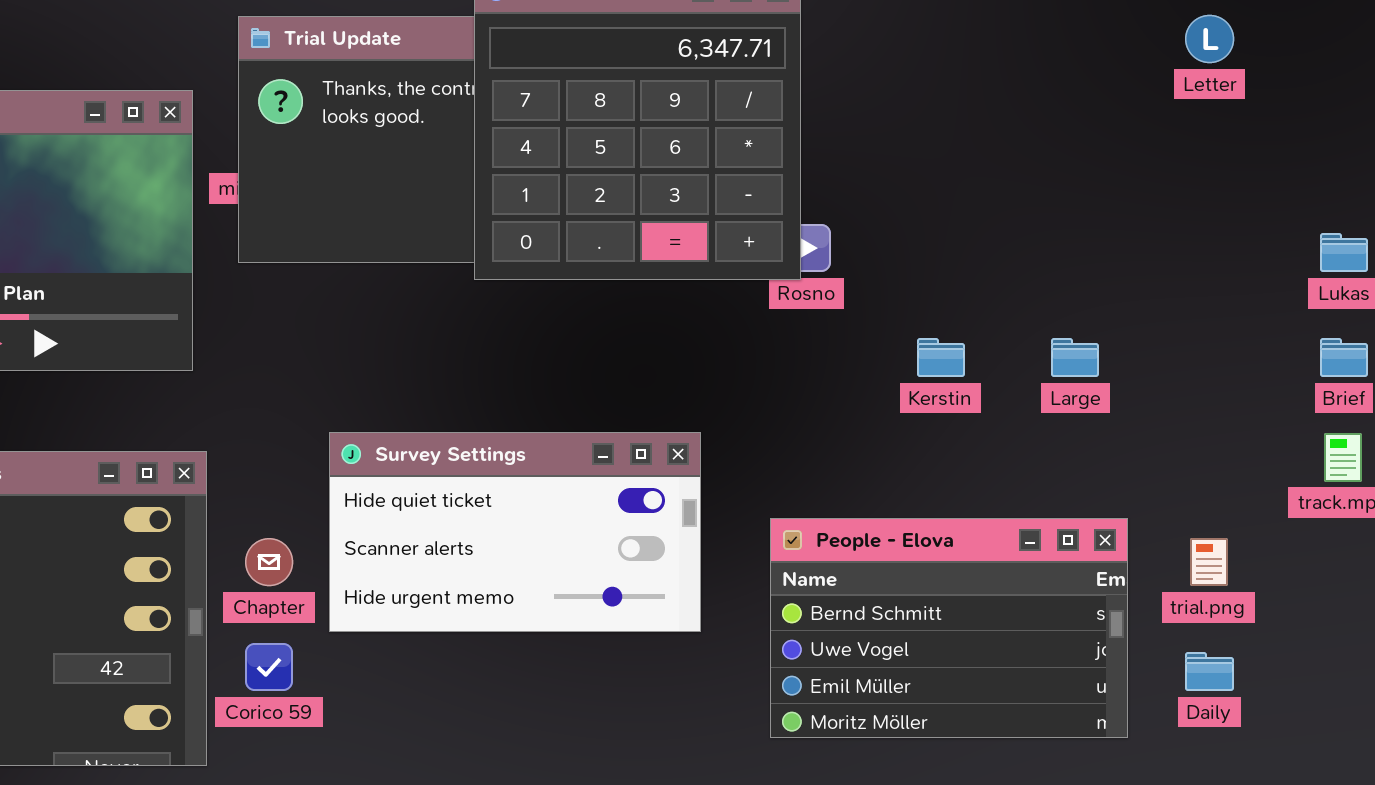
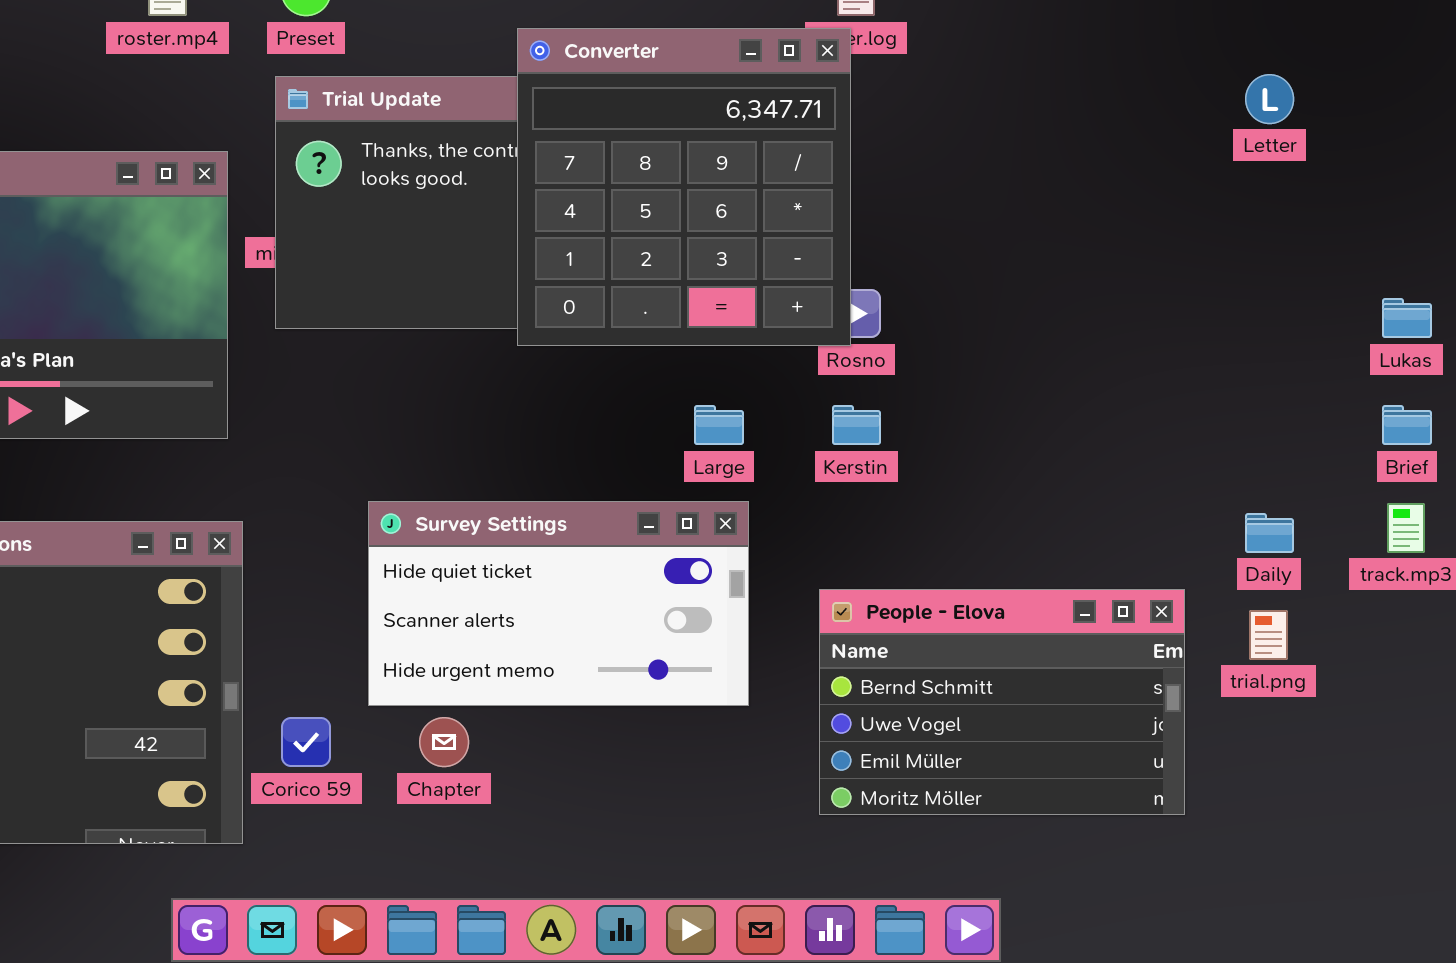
Kerstin: [917,338,965,377] -> [832,405,881,445], moved
Large: [1051,338,1099,377] -> [694,405,744,445], moved
Chapter: [245,538,293,586] -> [419,717,469,767], moved
Daily: [1185,652,1234,691] -> [1245,513,1294,553], moved

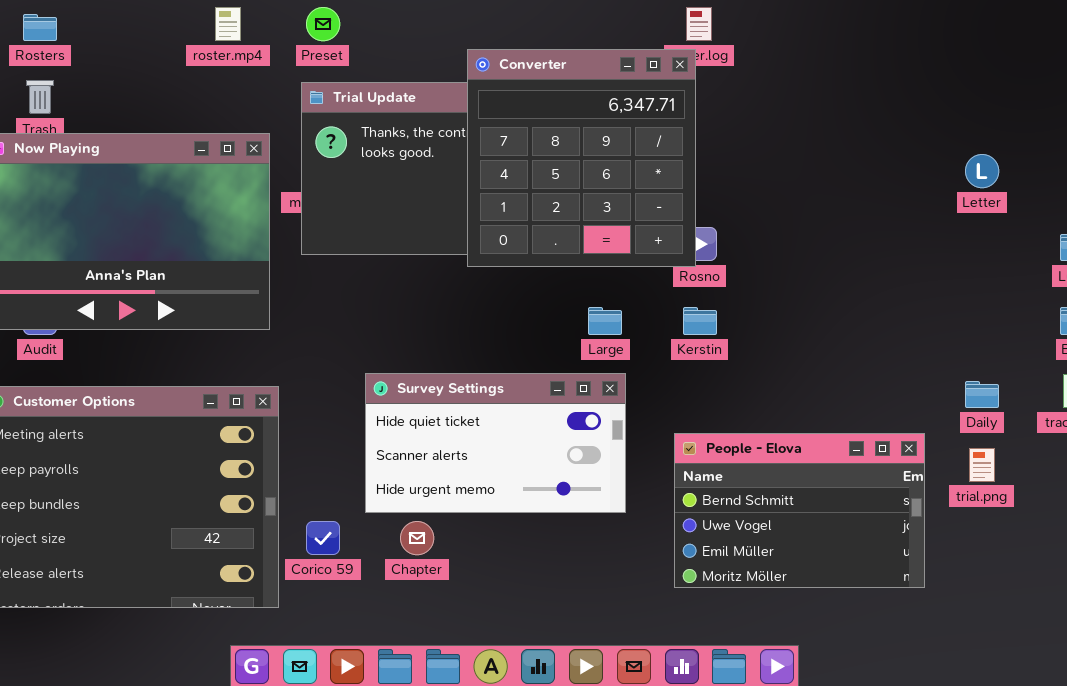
Letter: [1245,74,1294,124] -> [965,154,999,188], moved

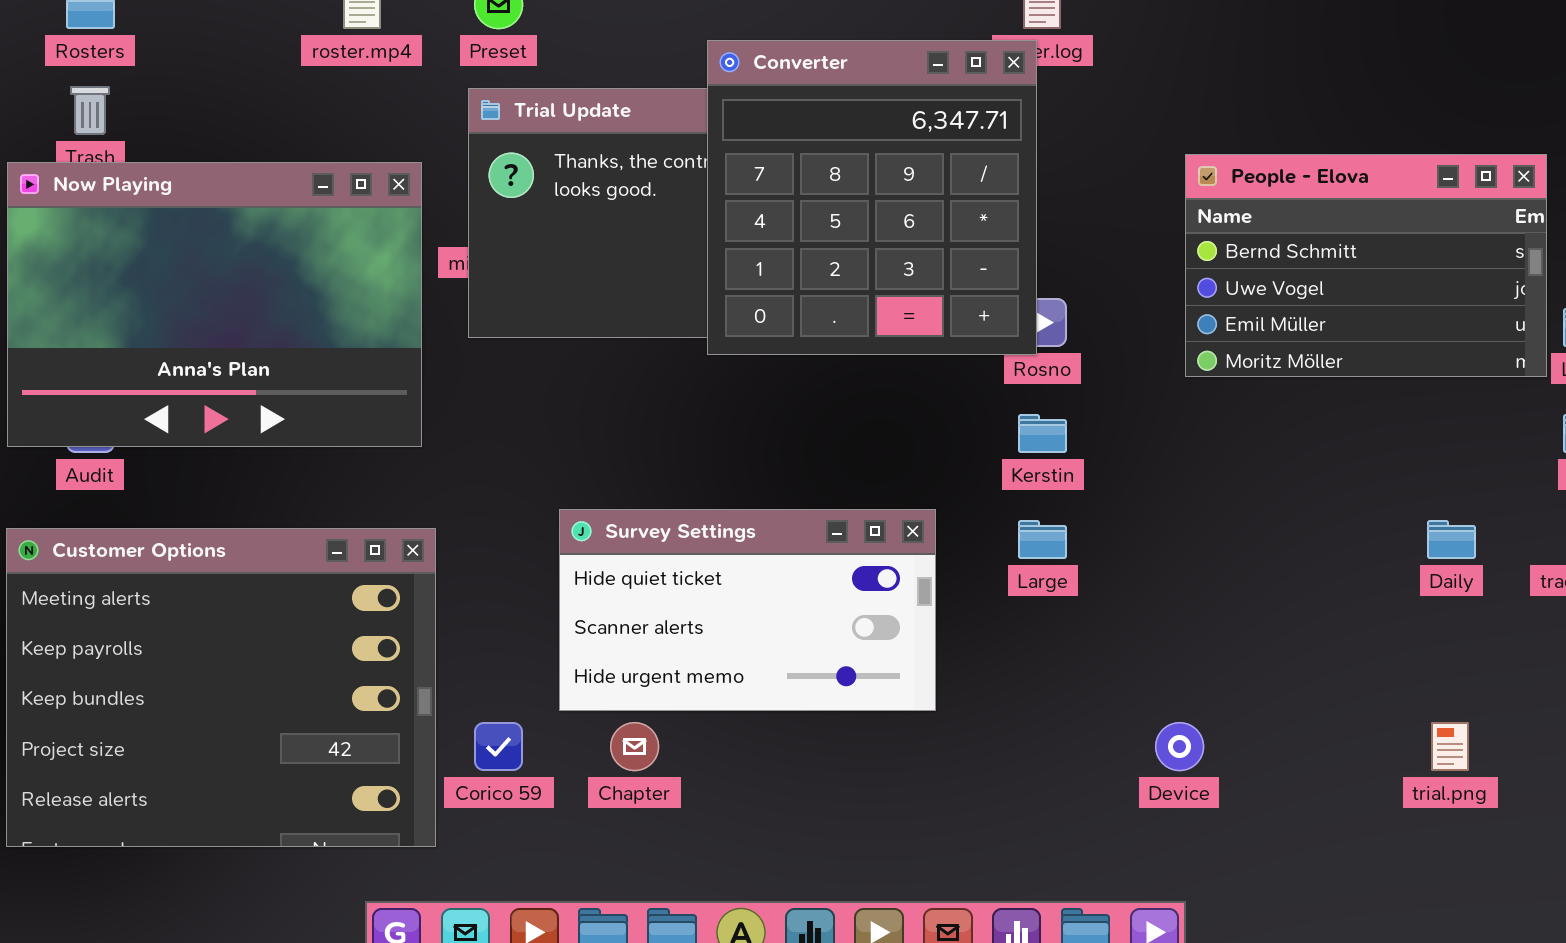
Large: [588,307,622,335] -> [1018,520,1067,559], moved
People - Elova: [674,433,925,588] -> [1185,154,1547,377], moved
trial.png: [969,448,995,482] -> [1431,722,1469,771], moved

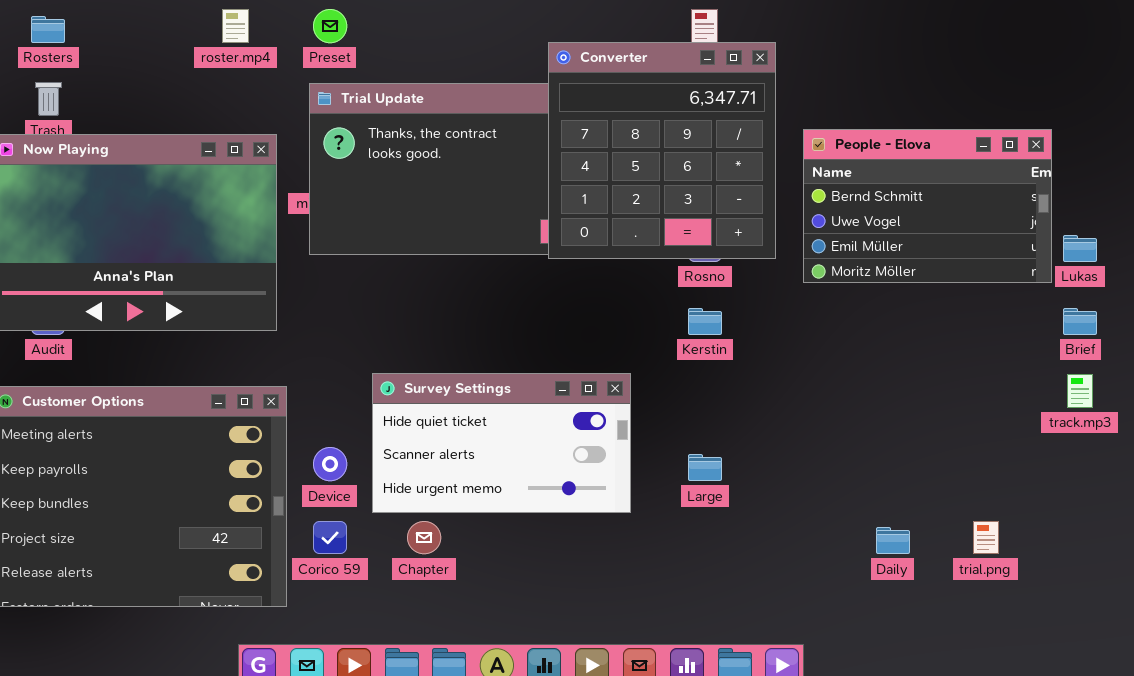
Converter: [707,40,1037,355] -> [548,42,776,259], moved
Large: [1018,520,1067,559] -> [688,454,722,481], moved
Daily: [1427,520,1476,559] -> [876,527,910,554], moved
Device: [1155,722,1204,771] -> [313,447,347,481], moved

